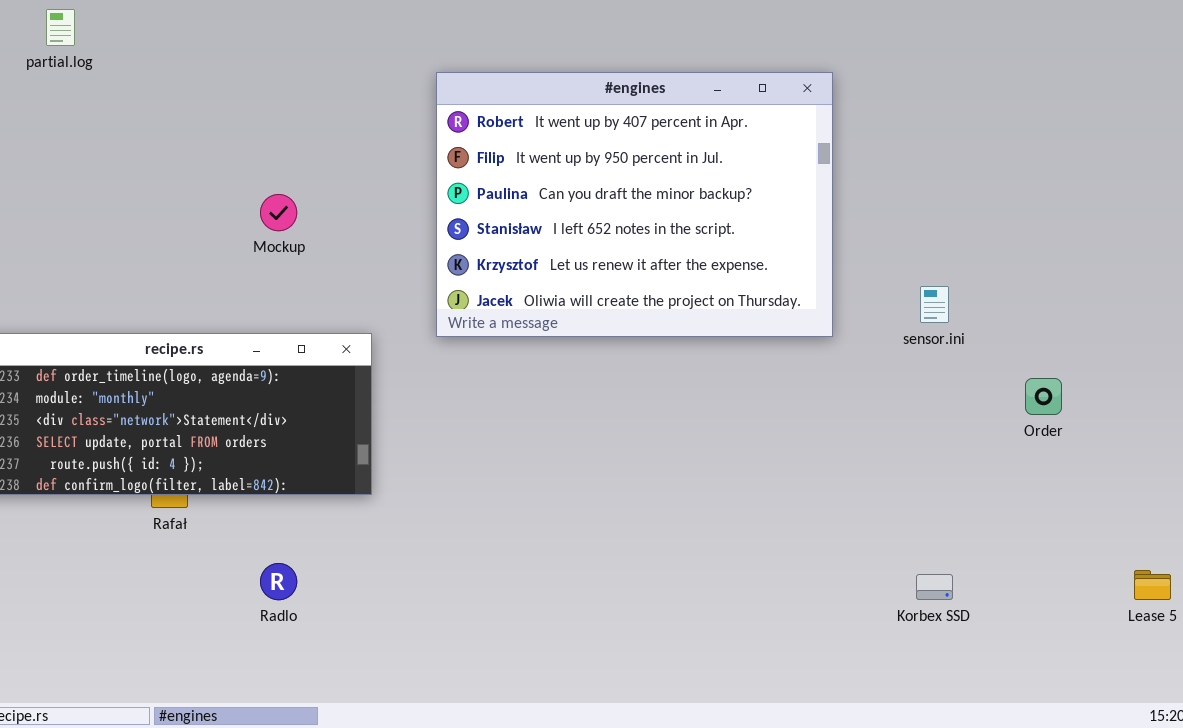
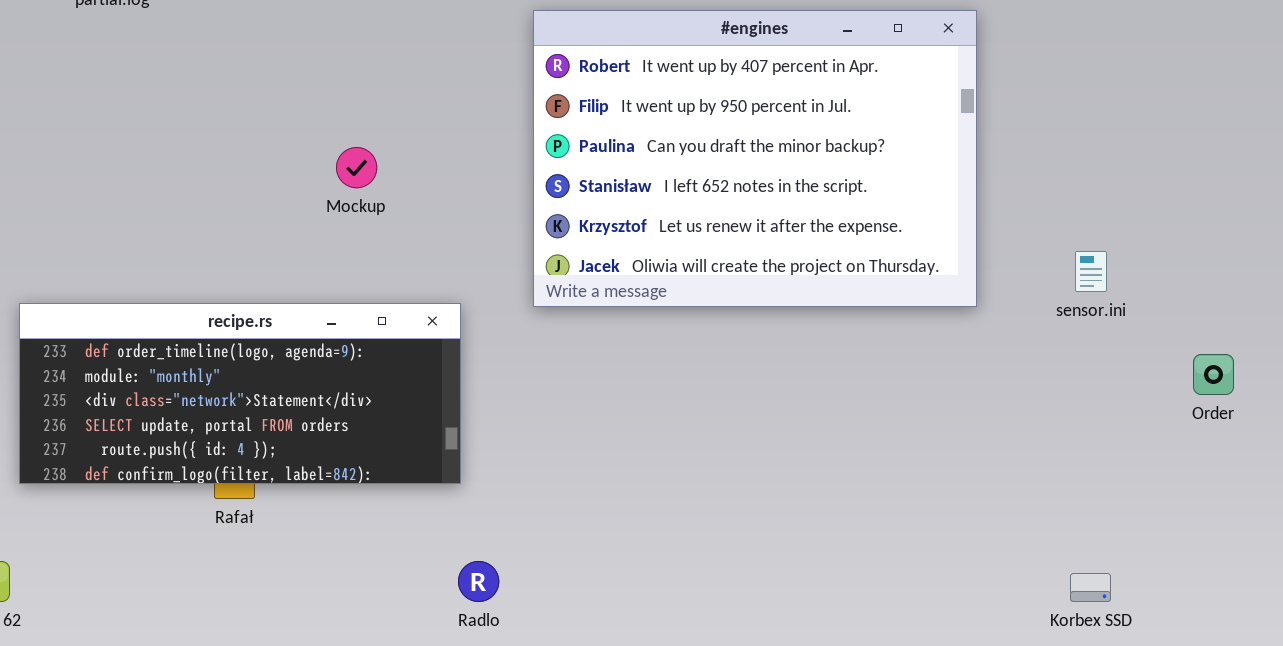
Radlo: [260,563,297,600] -> [458,561,499,602], moved

